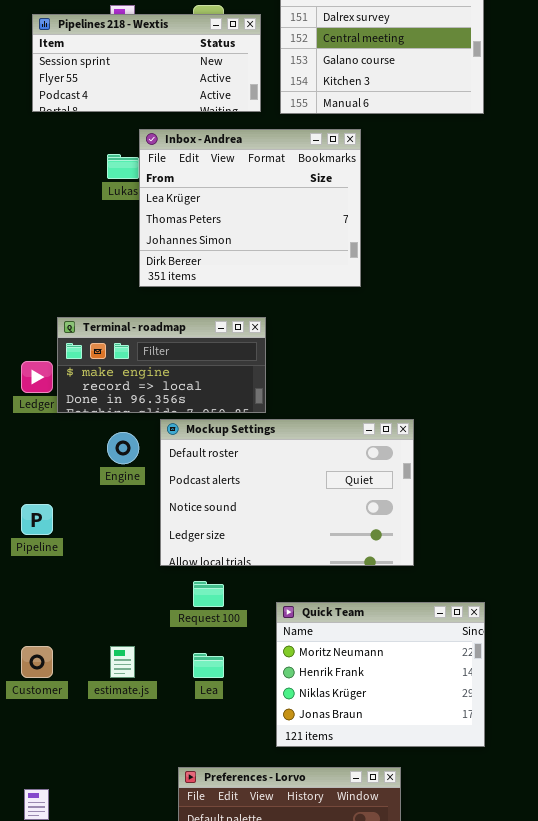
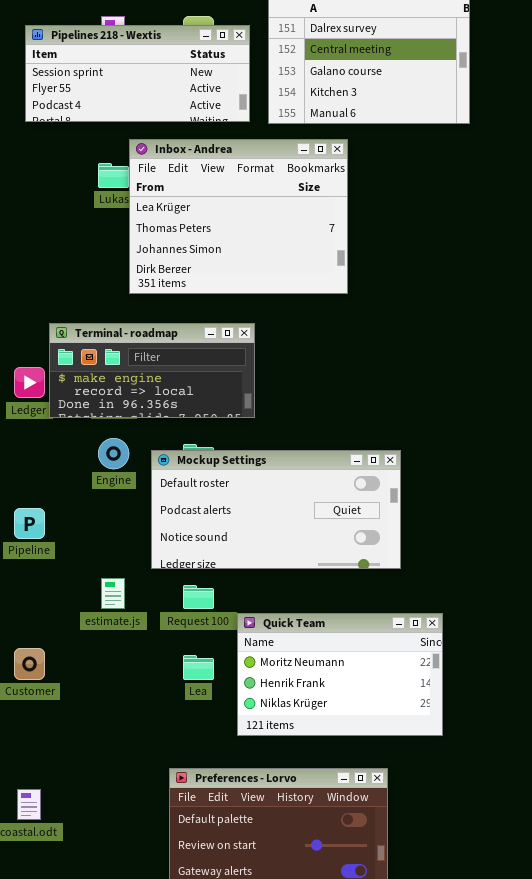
Mockup Settings: [160,419,414,566] -> [151,450,401,569], resized
Quick Team: [276,602,485,747] -> [237,613,443,736], moved, resized
estimate.js: [110,646,135,678] -> [101,578,125,609], moved

